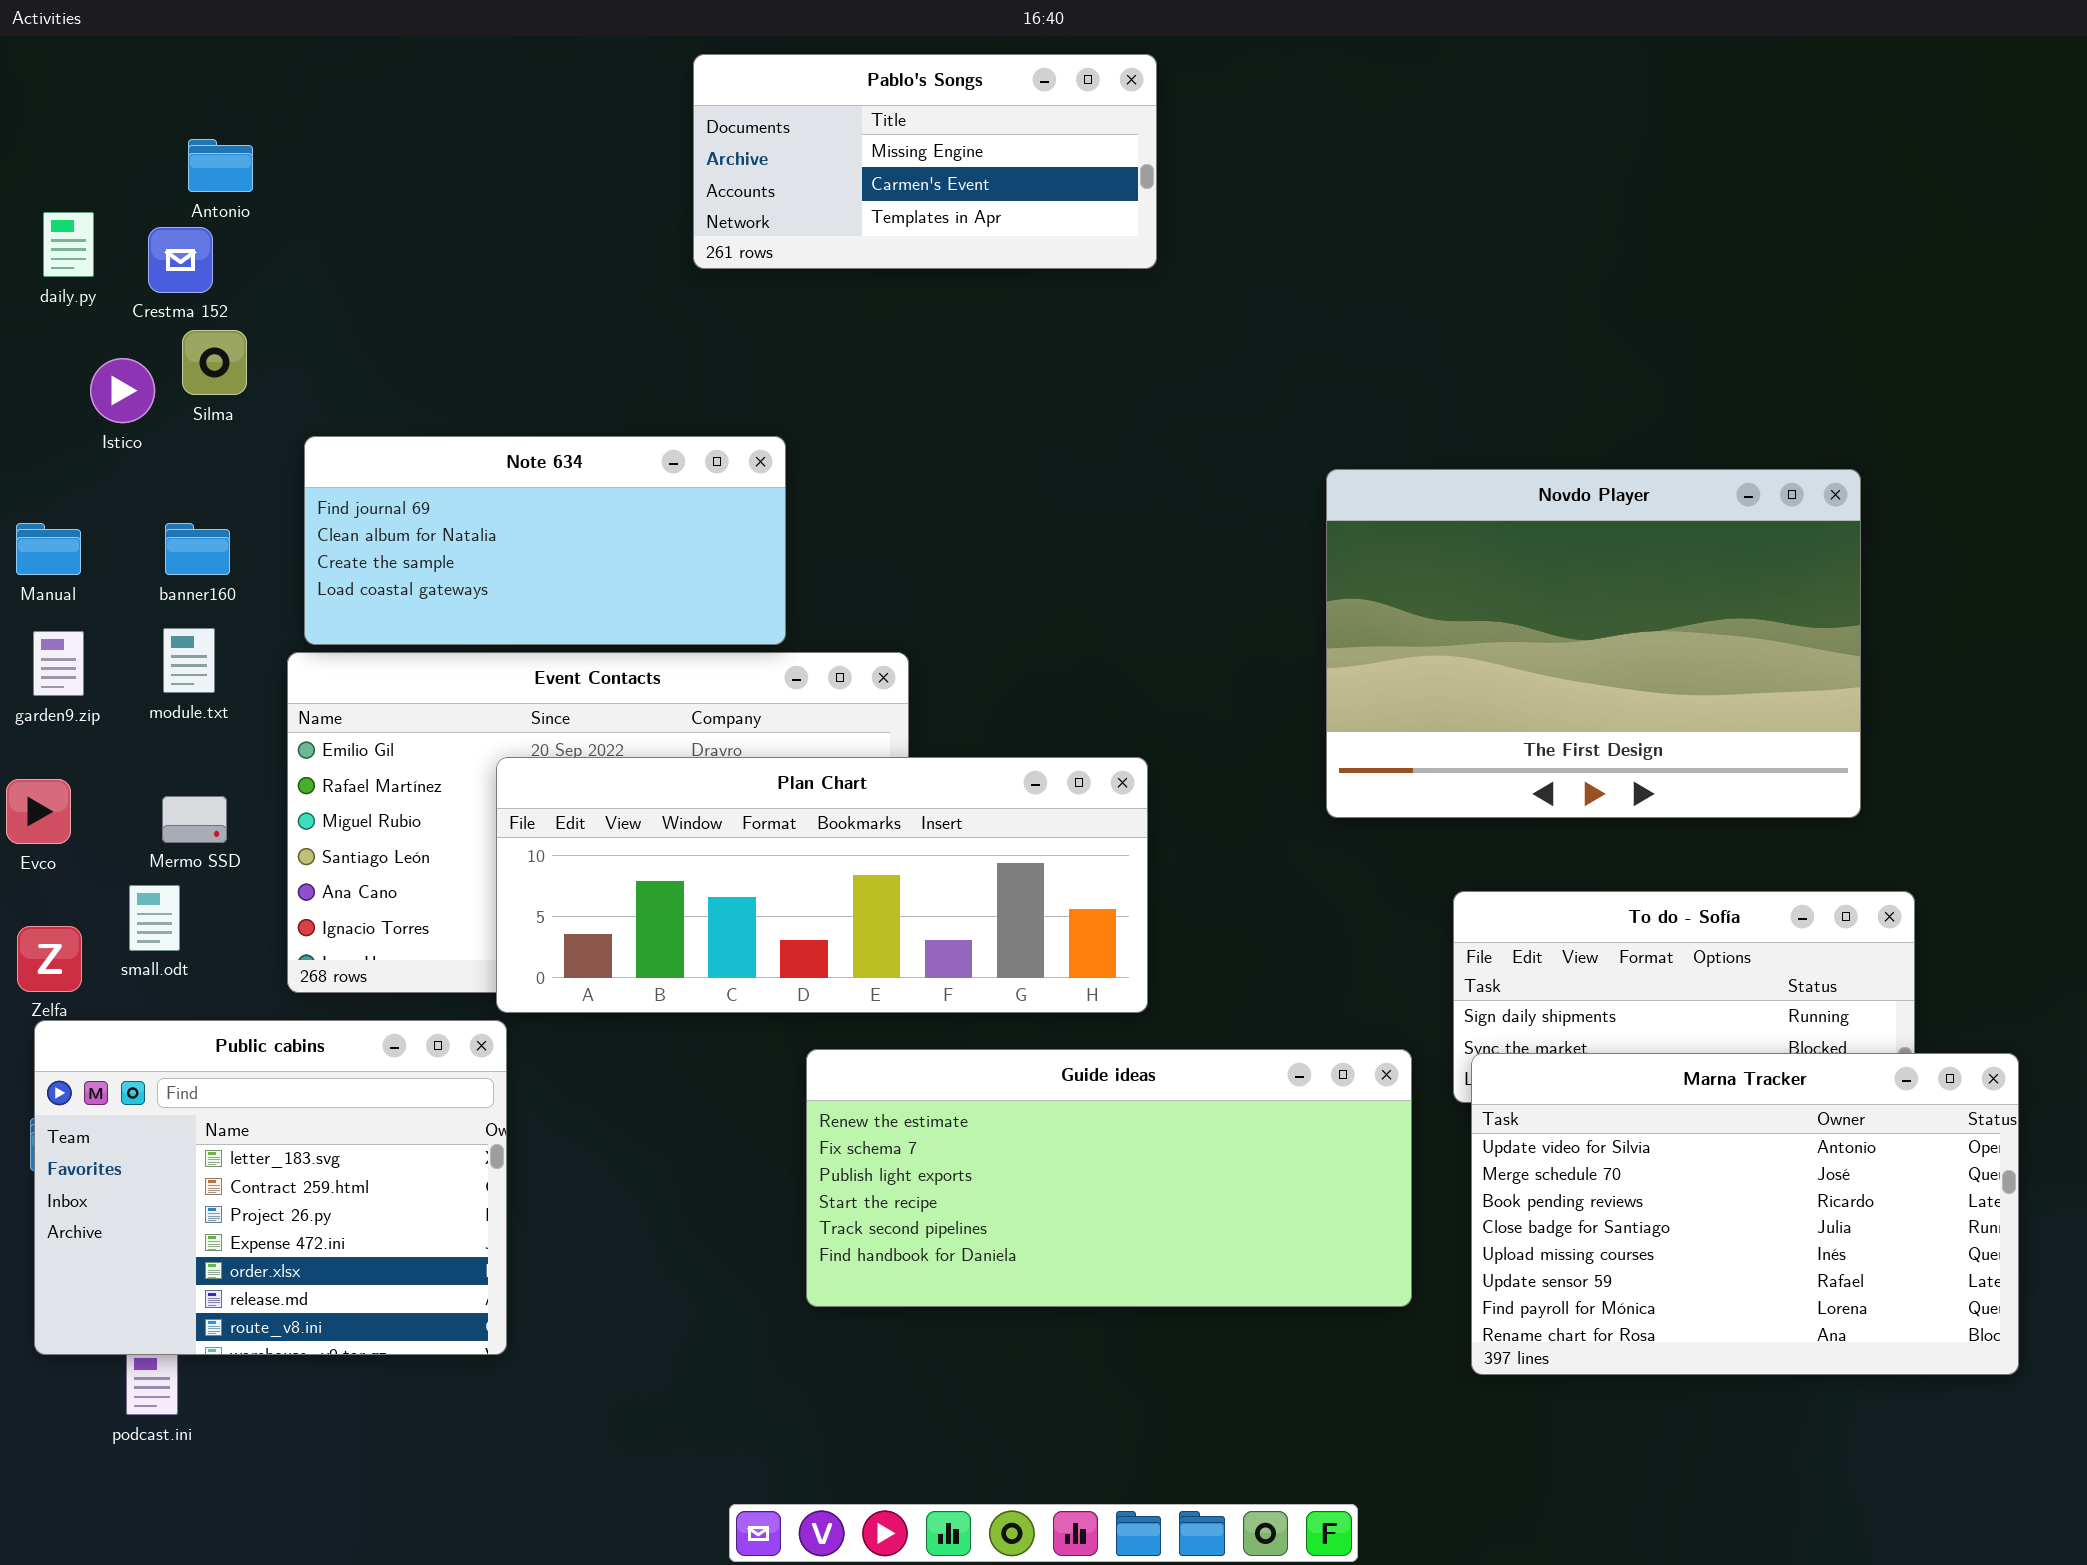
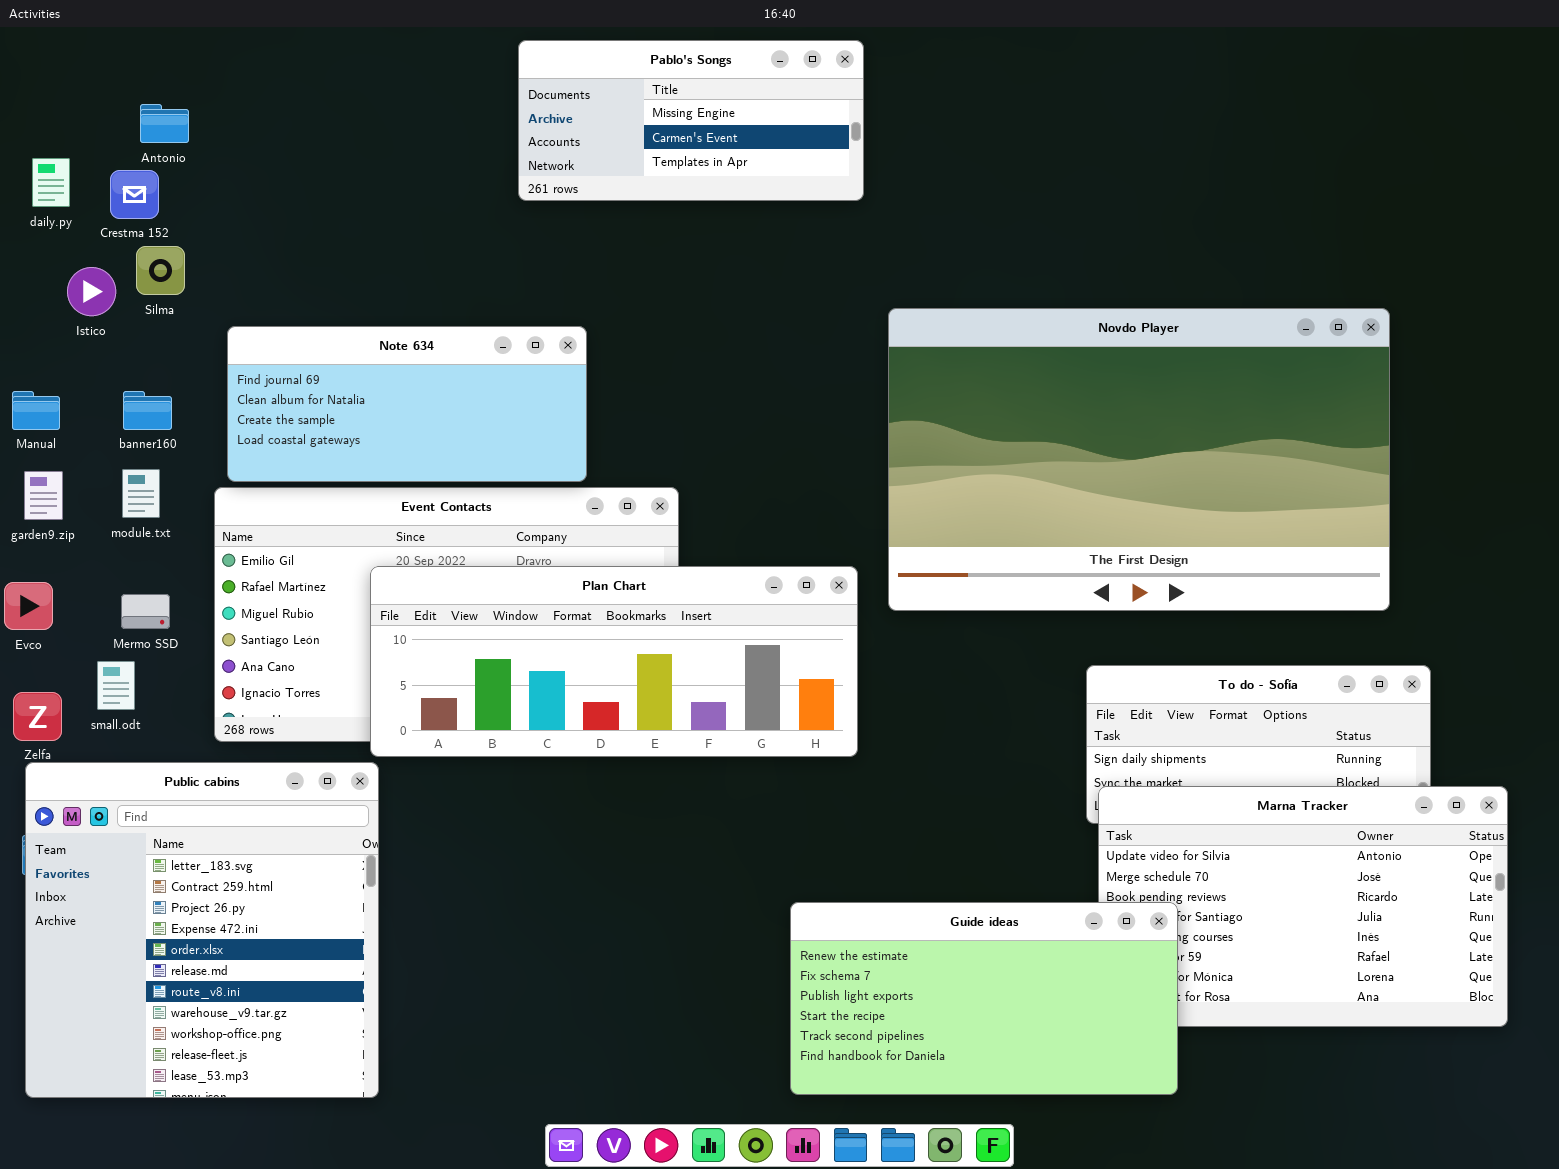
Novdo Player: [1326,469,1861,818] -> [888,308,1390,611], resized
Public cabins: [34,1020,507,1355] -> [25,762,379,1098], resized
Guide ideas: [806,1049,1412,1307] -> [790,902,1178,1095], moved, resized

